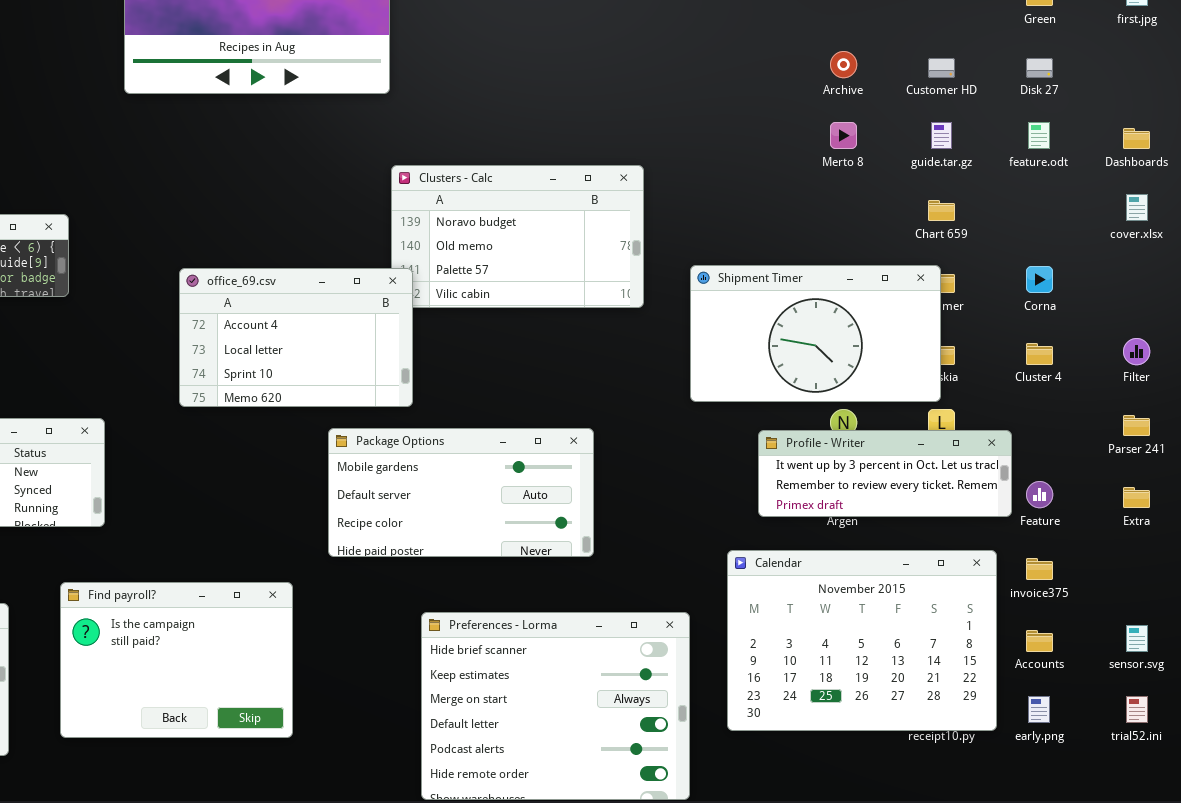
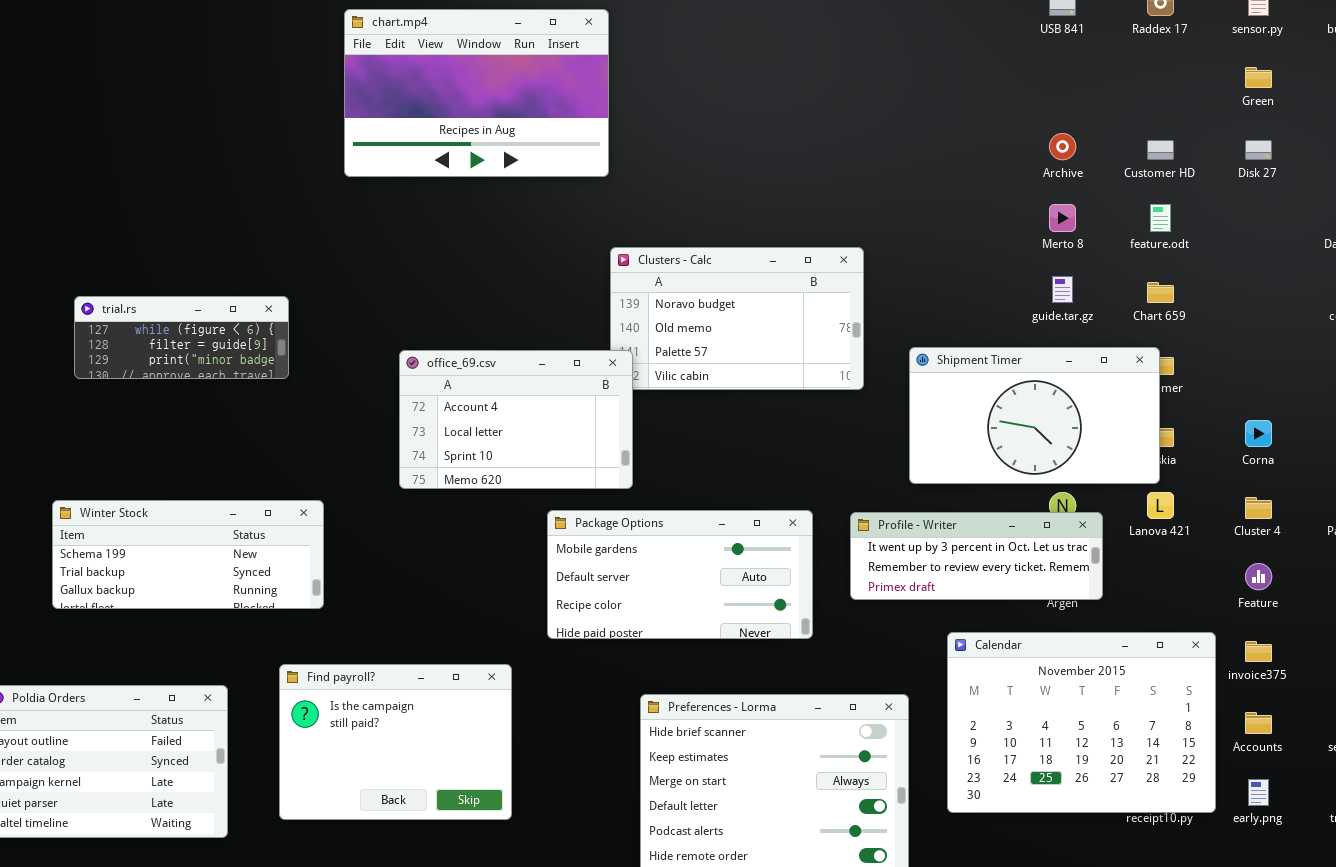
guide.tar.gz: [931,122,952,149] -> [1052,276,1073,303], moved
feature.odt: [1028,122,1050,149] -> [1150,204,1171,232], moved
Corna: [1026,266,1053,293] -> [1245,420,1272,447], moved
Cluster 4: [1026,343,1053,365] -> [1245,497,1272,519], moved
Profile - Writer: [758,430,1012,517] -> [850,512,1103,600], moved

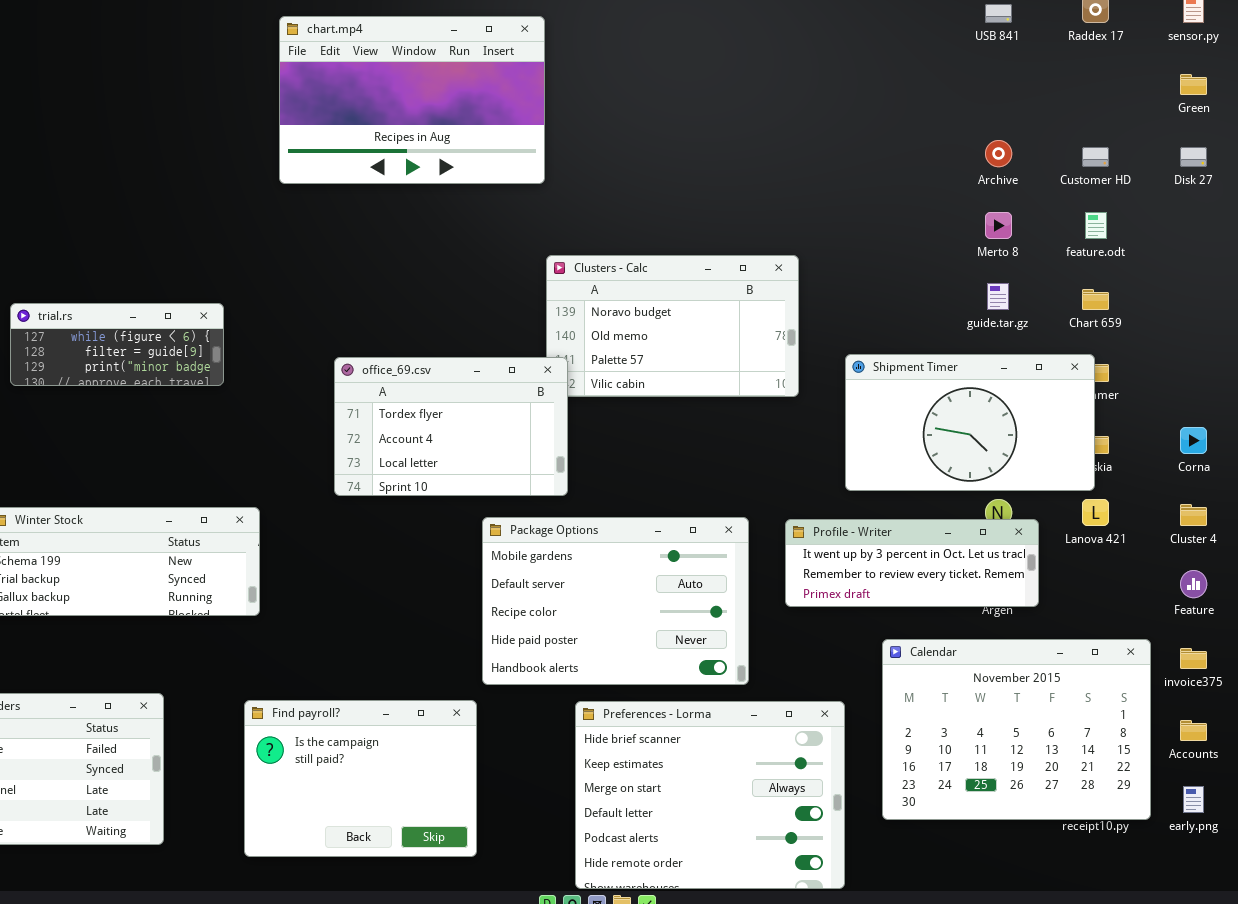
office_69.csv: [399,350,633,489] -> [334,357,568,496], scrolled up 1 row
Package Options: [547,510,813,639] -> [482,517,749,685], resized
Find payroll?: [279,664,512,820] -> [244,700,477,857], moved

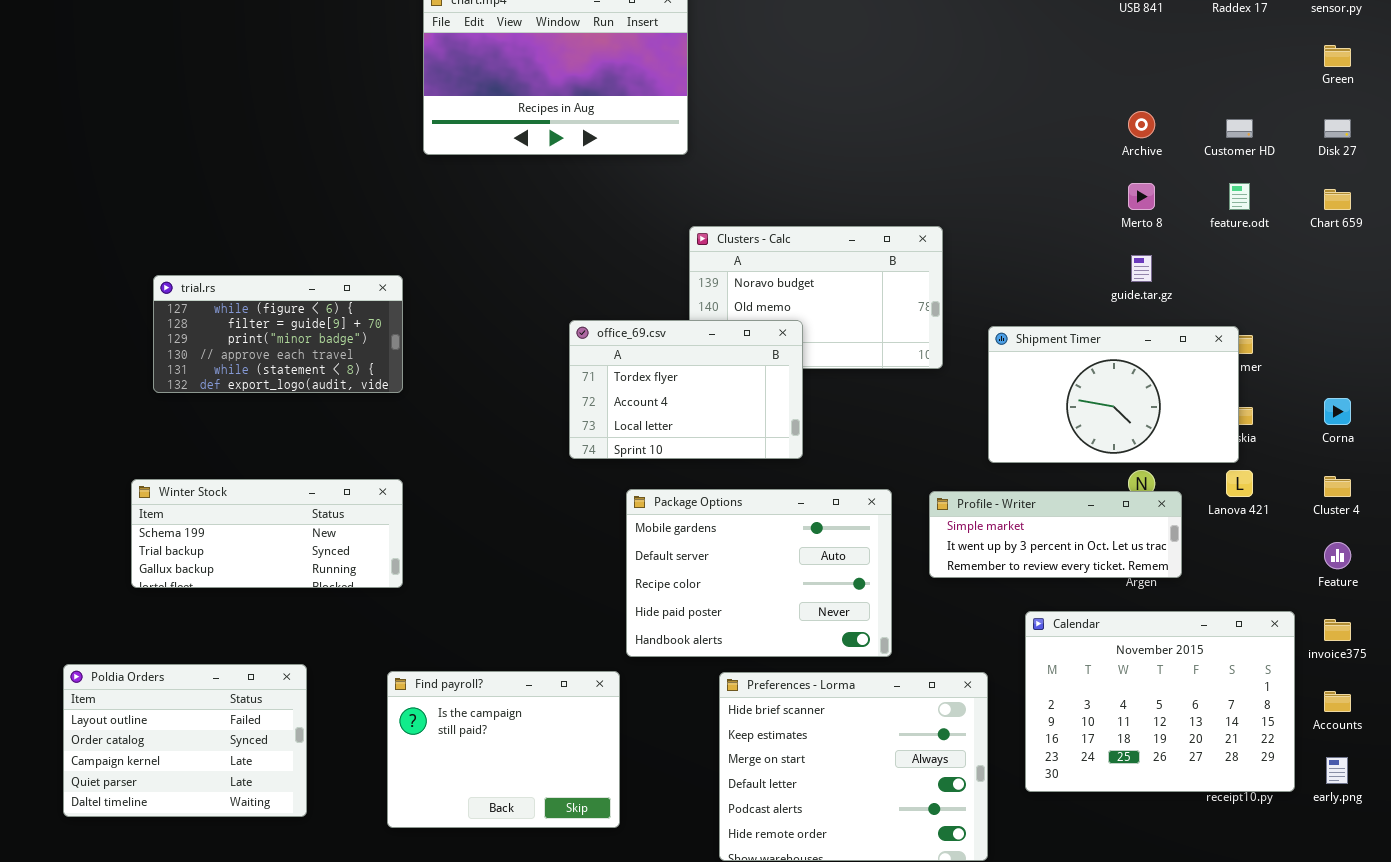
Chart 659: [1082,289,1109,310] -> [1324,189,1351,210], moved
trial.rs: [10,303,224,386] -> [153,275,403,393], resized
office_69.csv: [334,357,568,496] -> [569,320,803,459], moved
Profile - Writer: [785,519,1039,607] -> [929,491,1182,578], scrolled up 1 row

